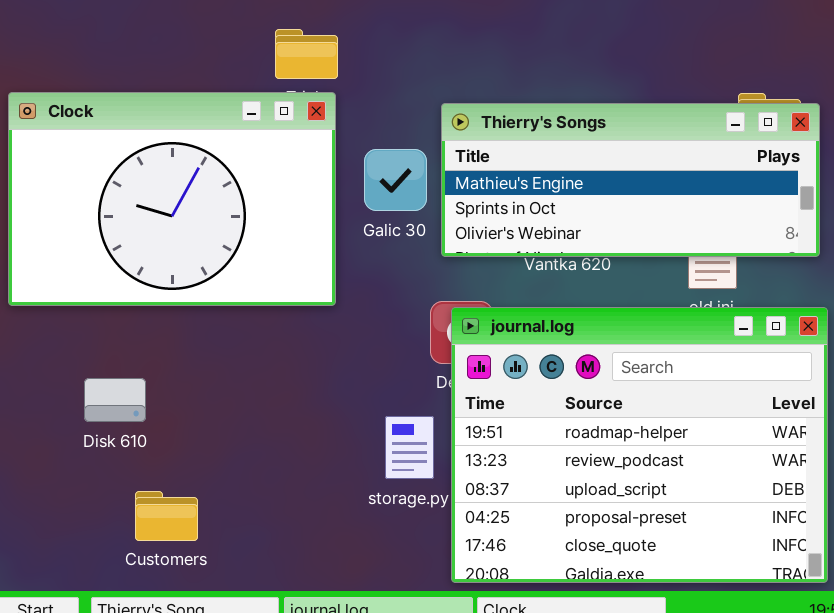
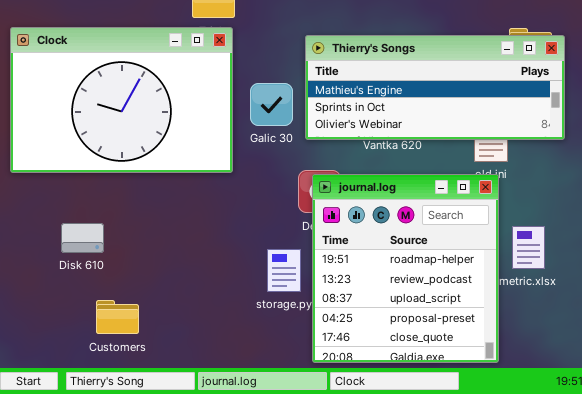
Galic 30: [364,149,427,211] -> [250,83,293,126], moved
journal.log: [451,307,828,583] -> [312,174,499,363], resized

